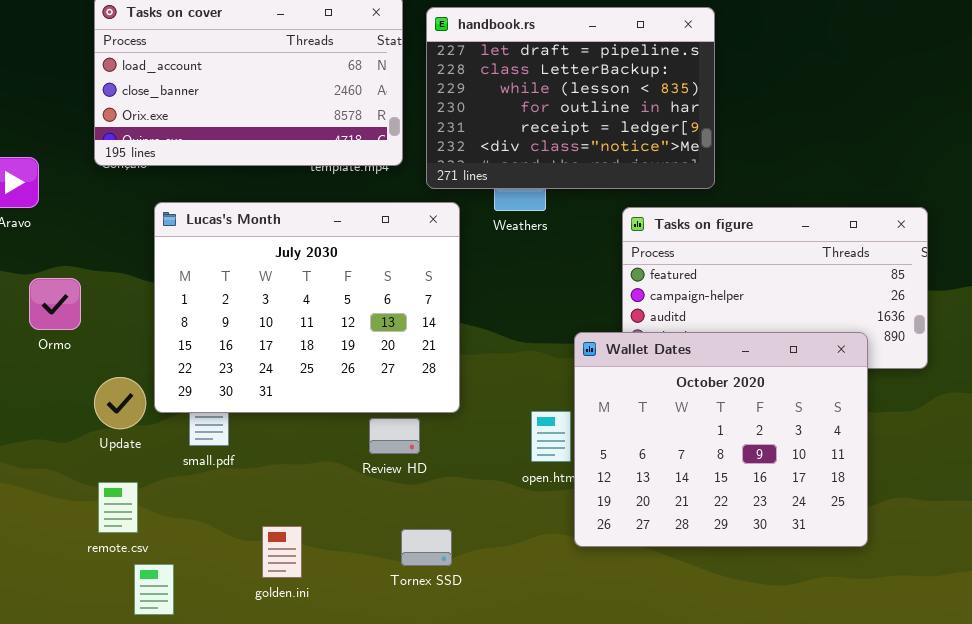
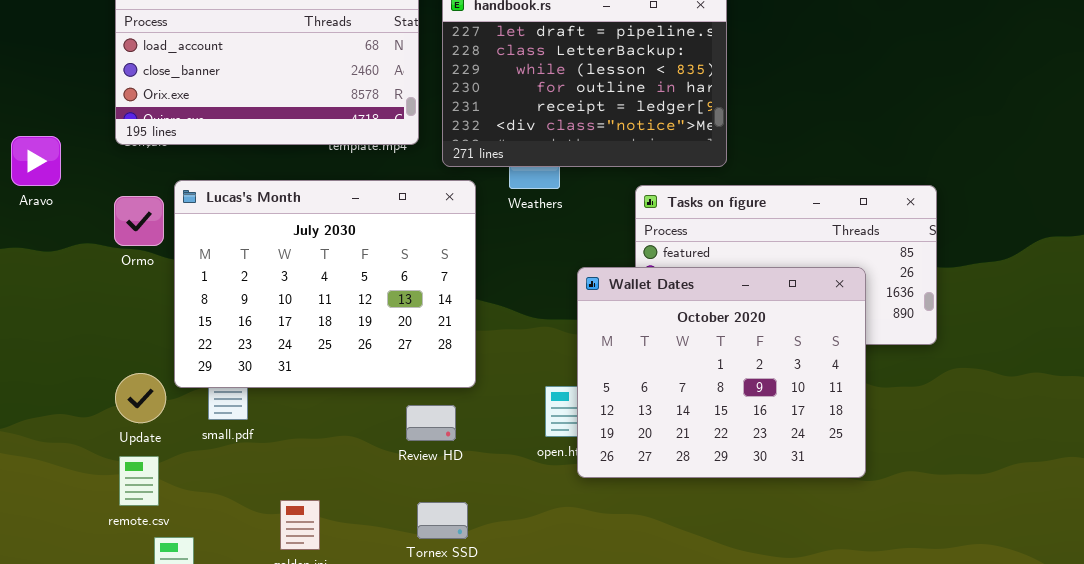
Ormo: [29,278,81,330] -> [114,196,164,246], moved
Wallet Dates: [574,332,868,547] -> [577,267,866,478], moved
Update: [94,377,146,429] -> [115,373,166,423], moved
Review HD: [369,418,420,454] -> [406,405,456,441], moved

